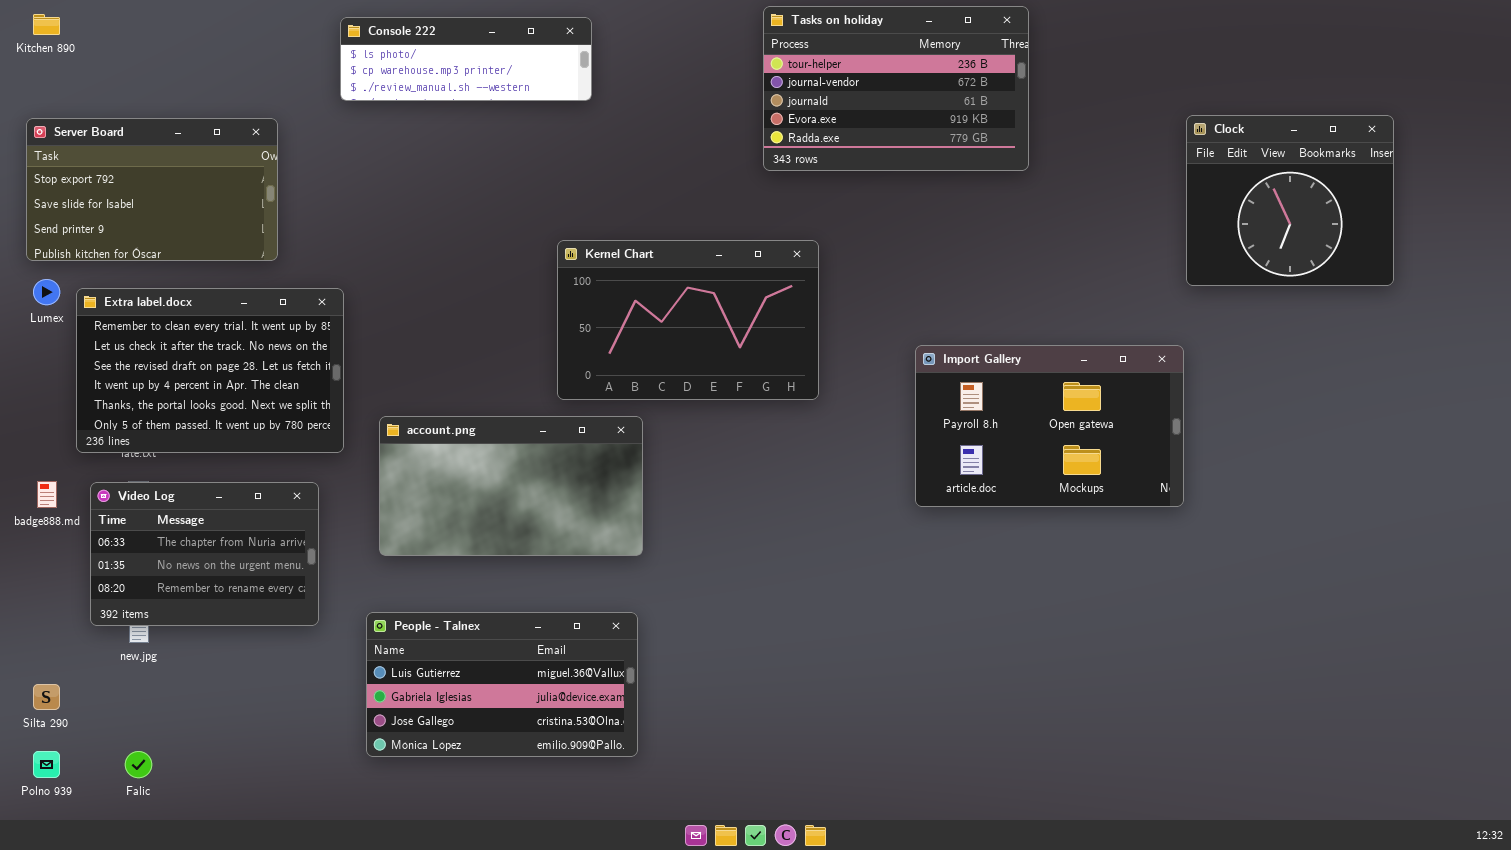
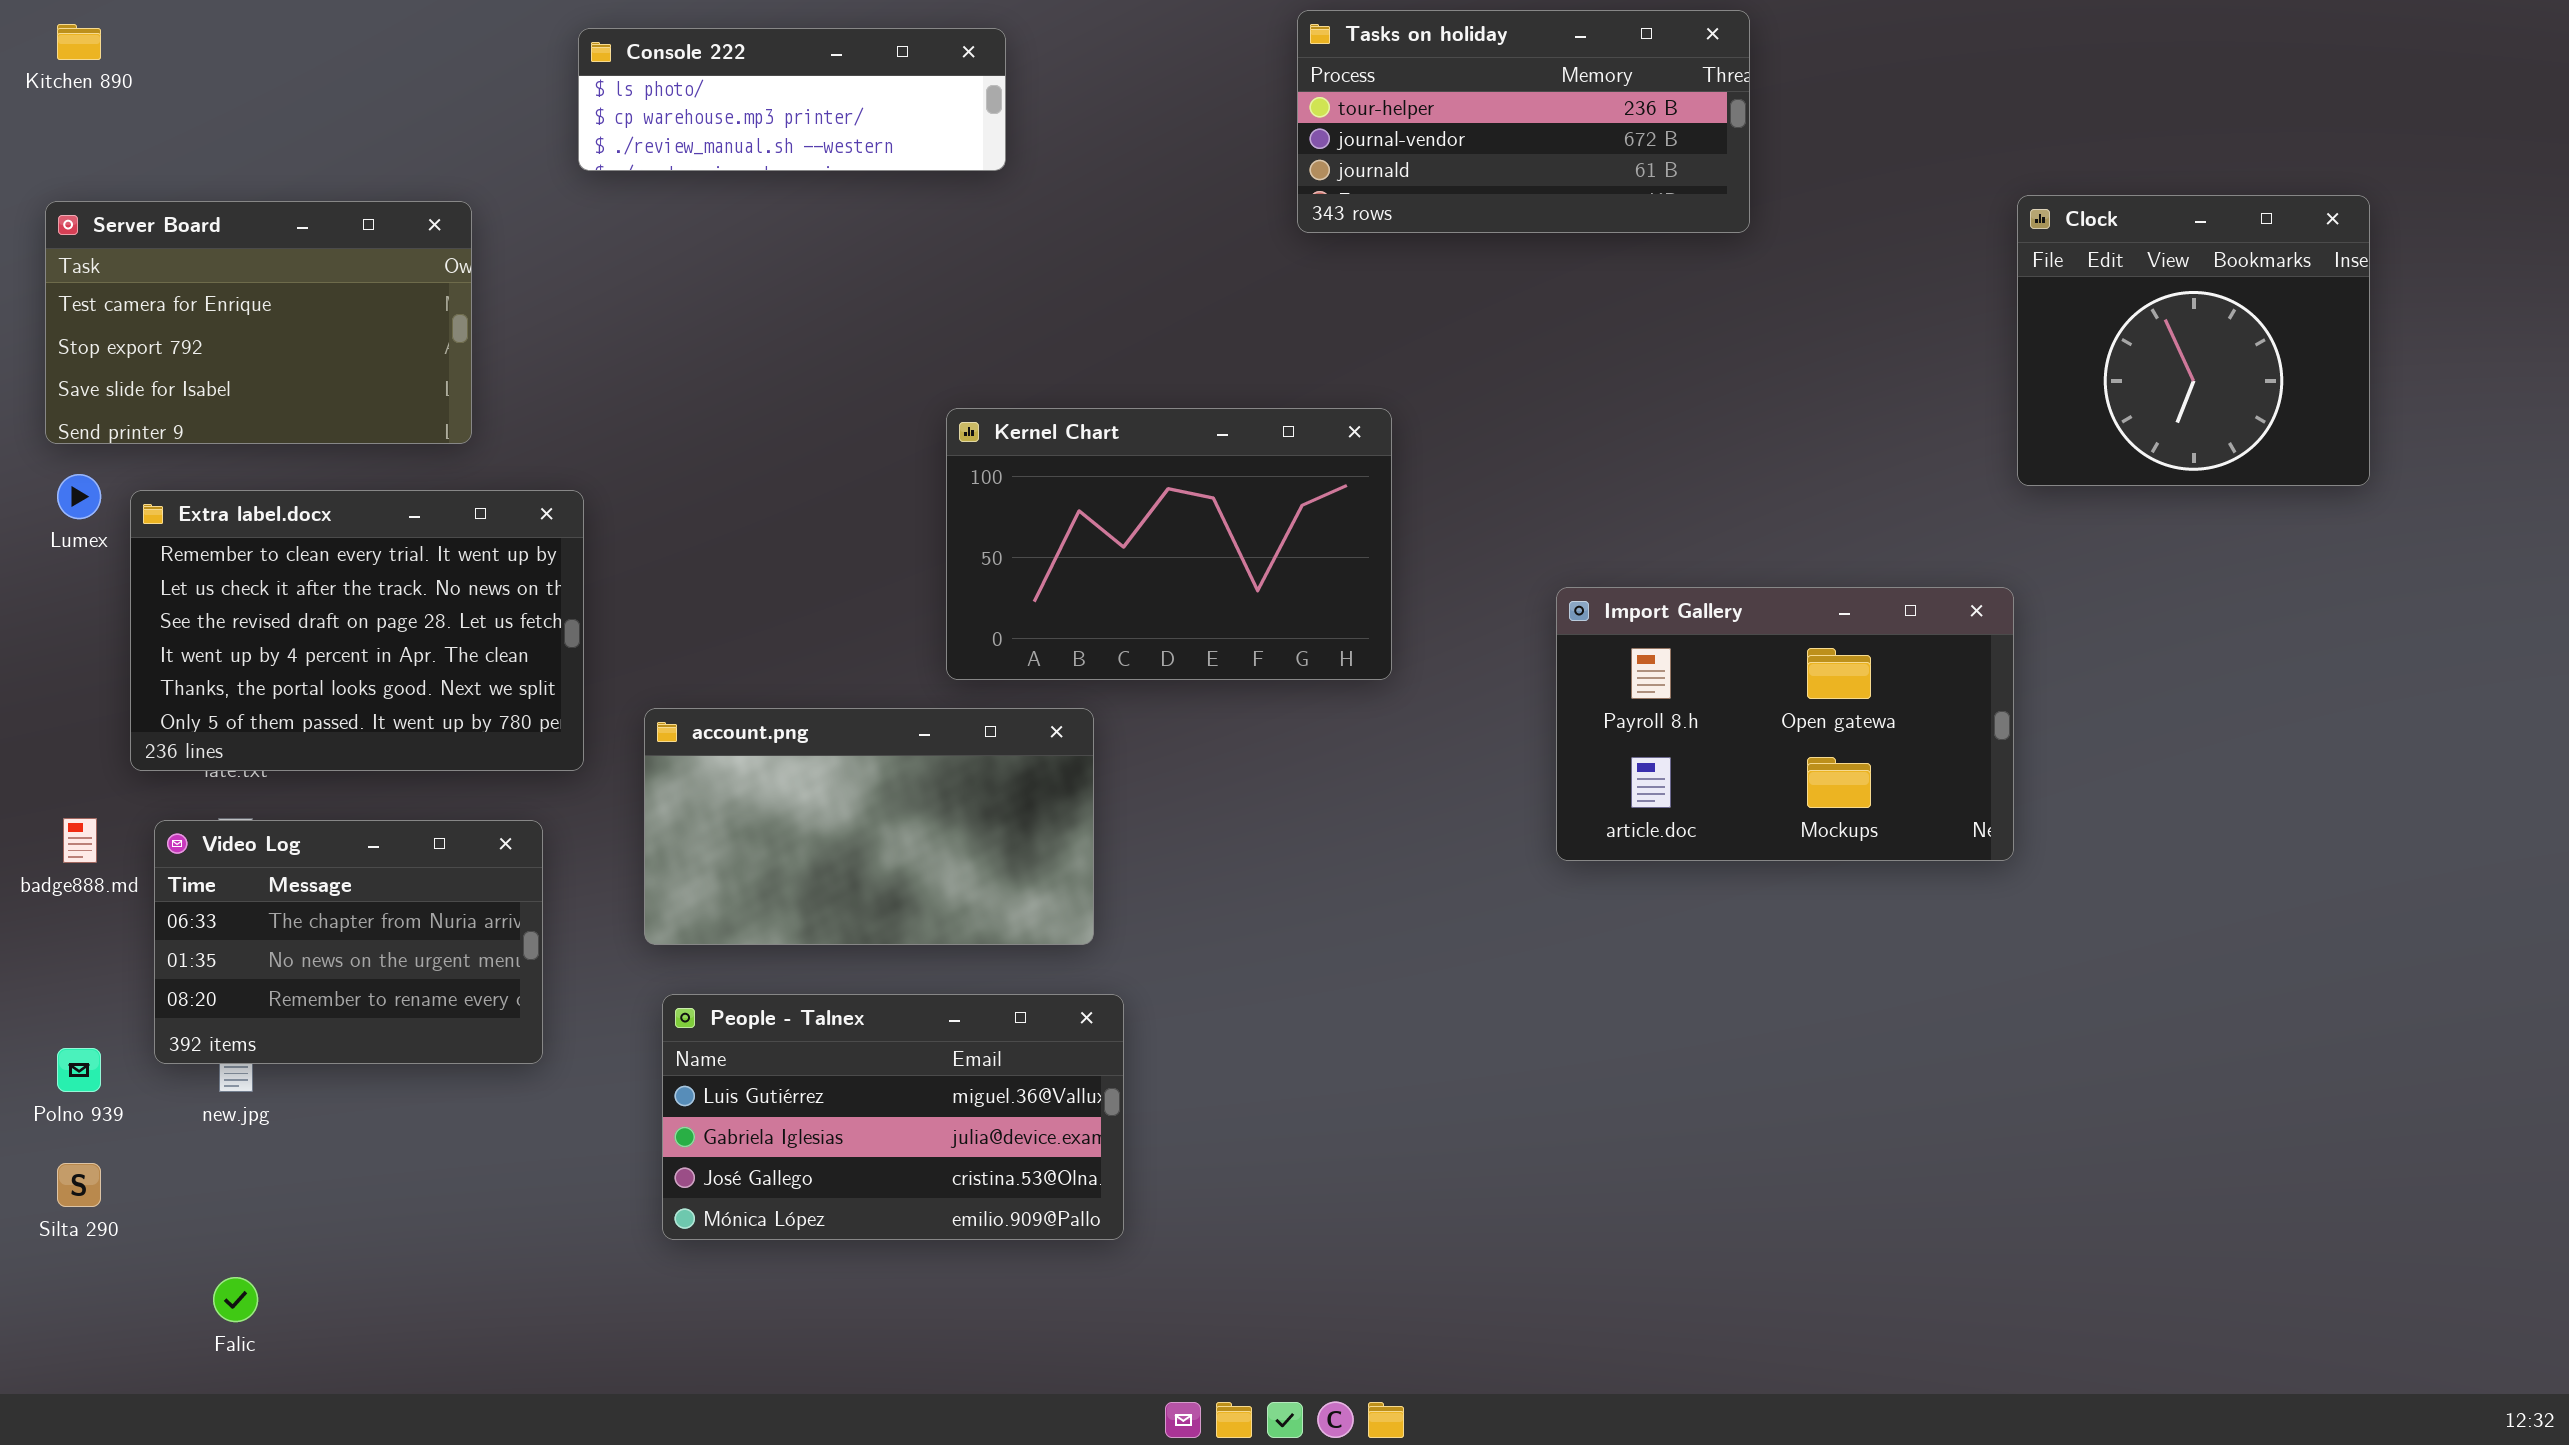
Tasks on holiday: [763,6,1029,171] -> [1297,10,1750,233], resized
Server Board: [26,118,278,261] -> [45,201,472,444], scrolled up 1 row
People - Talnex: [366,612,638,757] -> [662,994,1124,1240], moved
Polno 939: [33,751,60,778] -> [57,1048,101,1092], moved

